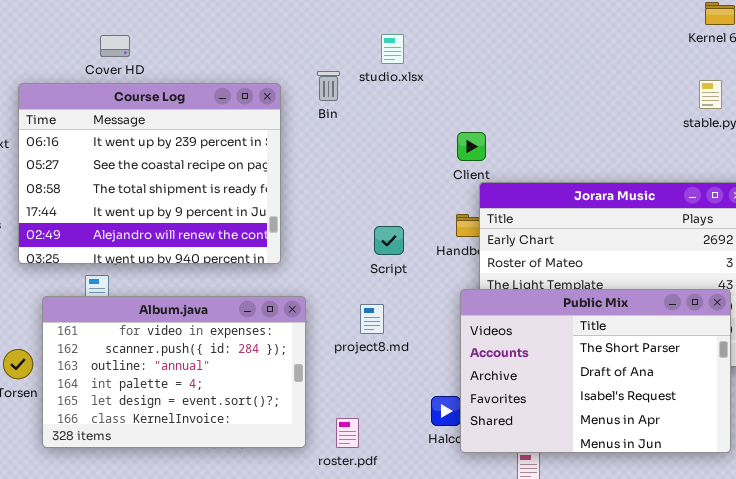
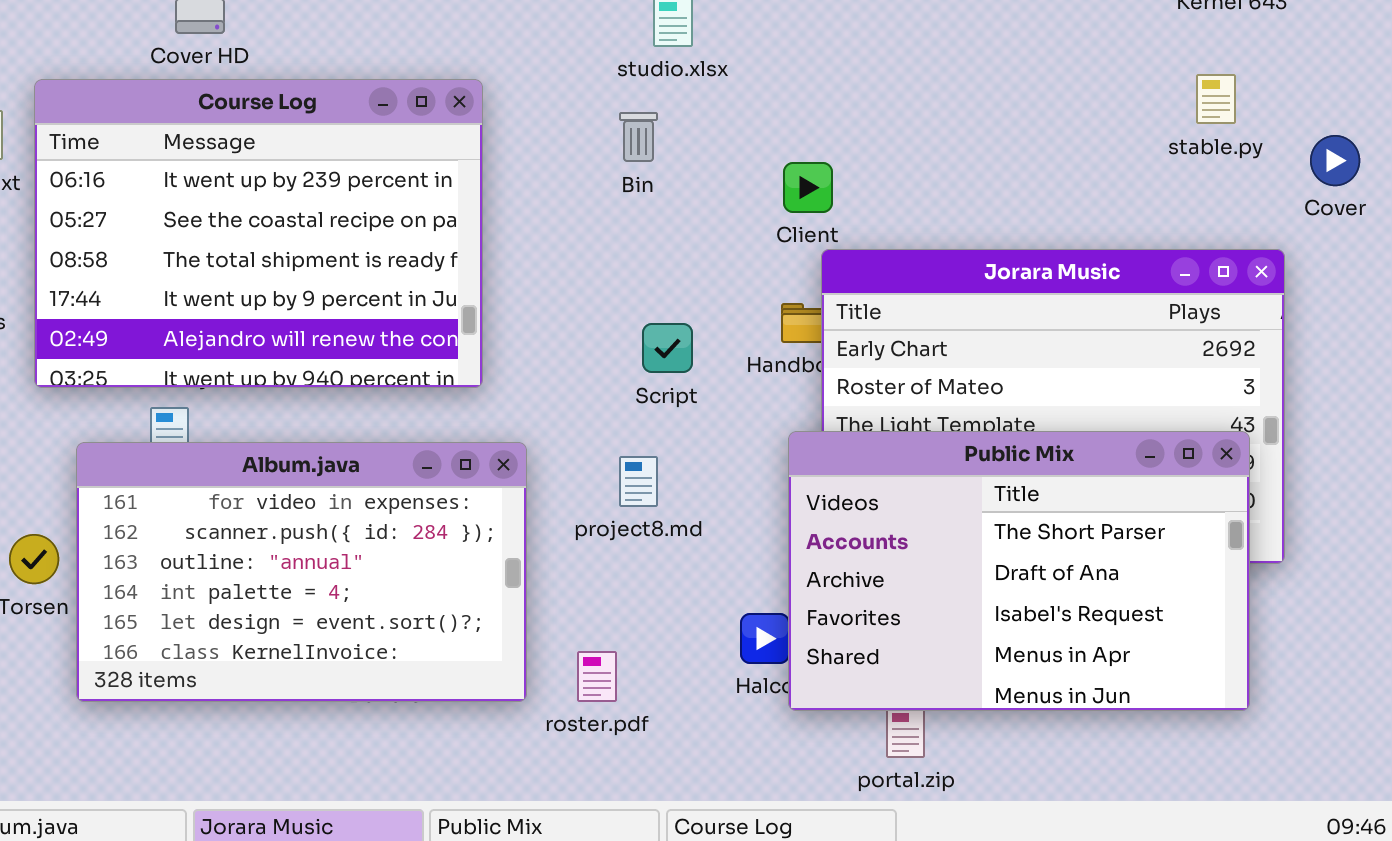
Bin: [317,71,340,101] -> [619,112,658,162], moved

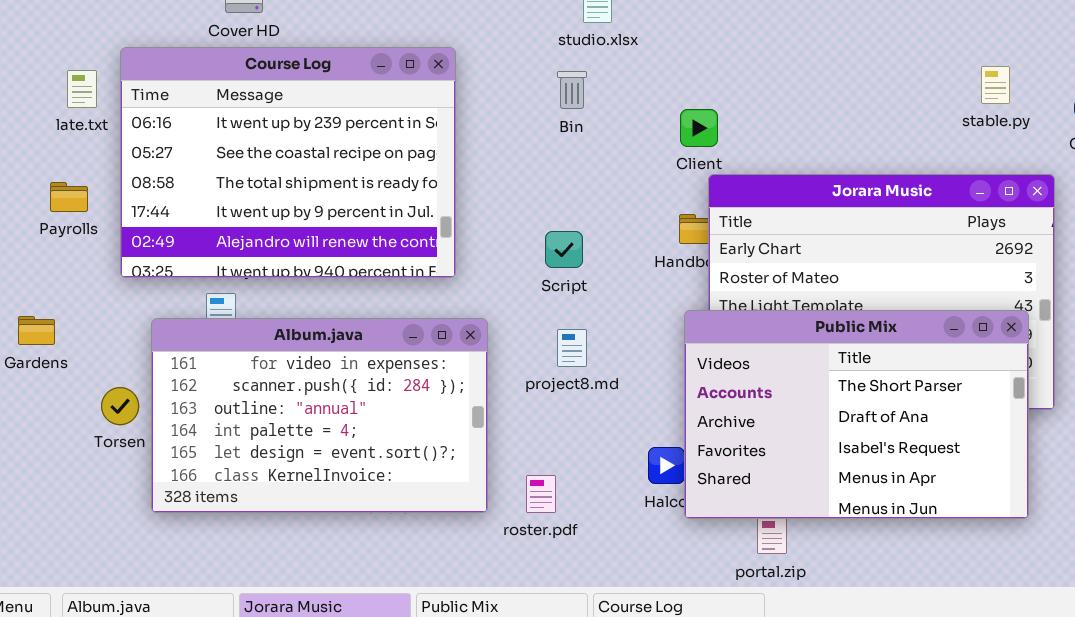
stable.py: [1196,74,1236,124] -> [981,66,1010,104], moved
Script: [642,323,693,373] -> [545,231,583,268], moved

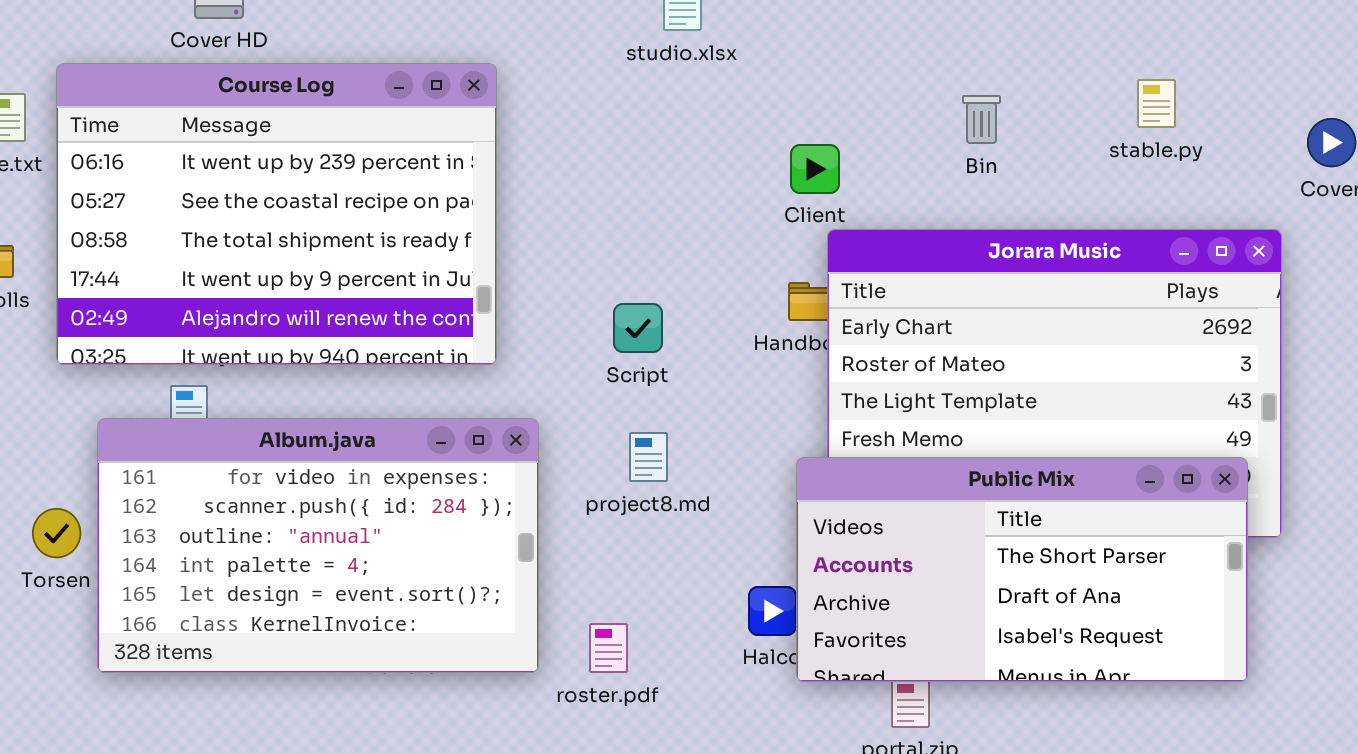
stable.py: [981,66,1010,104] -> [1137,79,1176,128], moved
Bin: [557,71,587,109] -> [962,95,1001,144], moved
Public Mix: [684,310,1029,519] -> [796,457,1248,682], resized

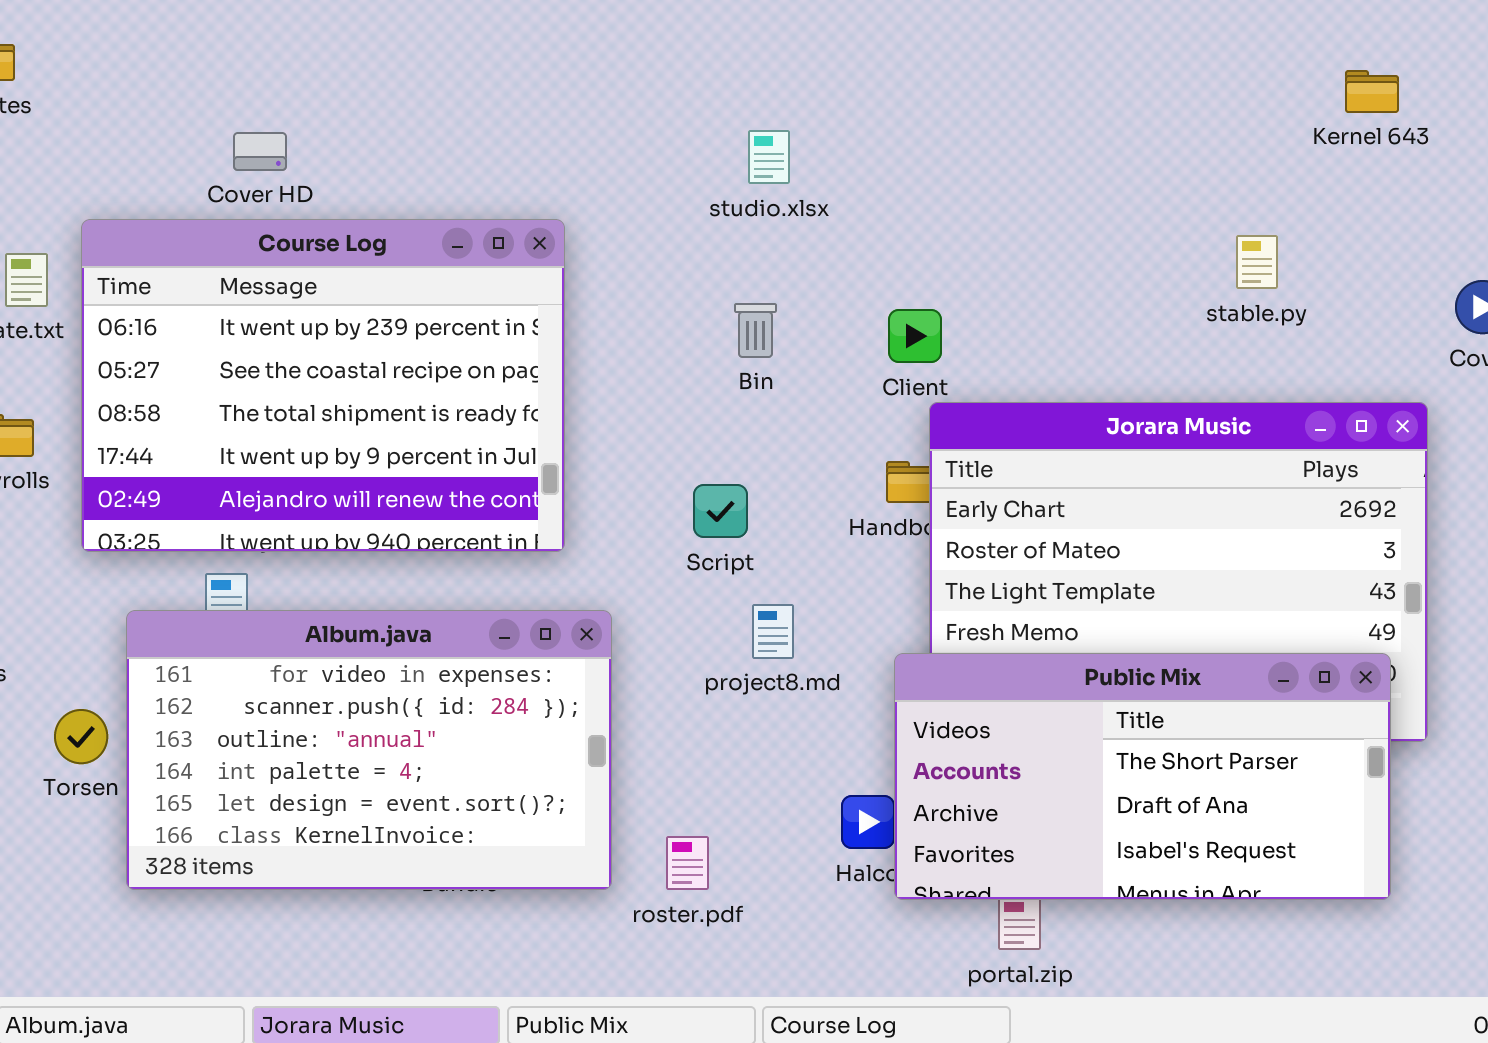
stable.py: [1137,79,1176,128] -> [1236,235,1278,289], moved
Bin: [962,95,1001,144] -> [734,303,777,358], moved
project8.md: [629,432,668,482] -> [752,604,794,659], moved

